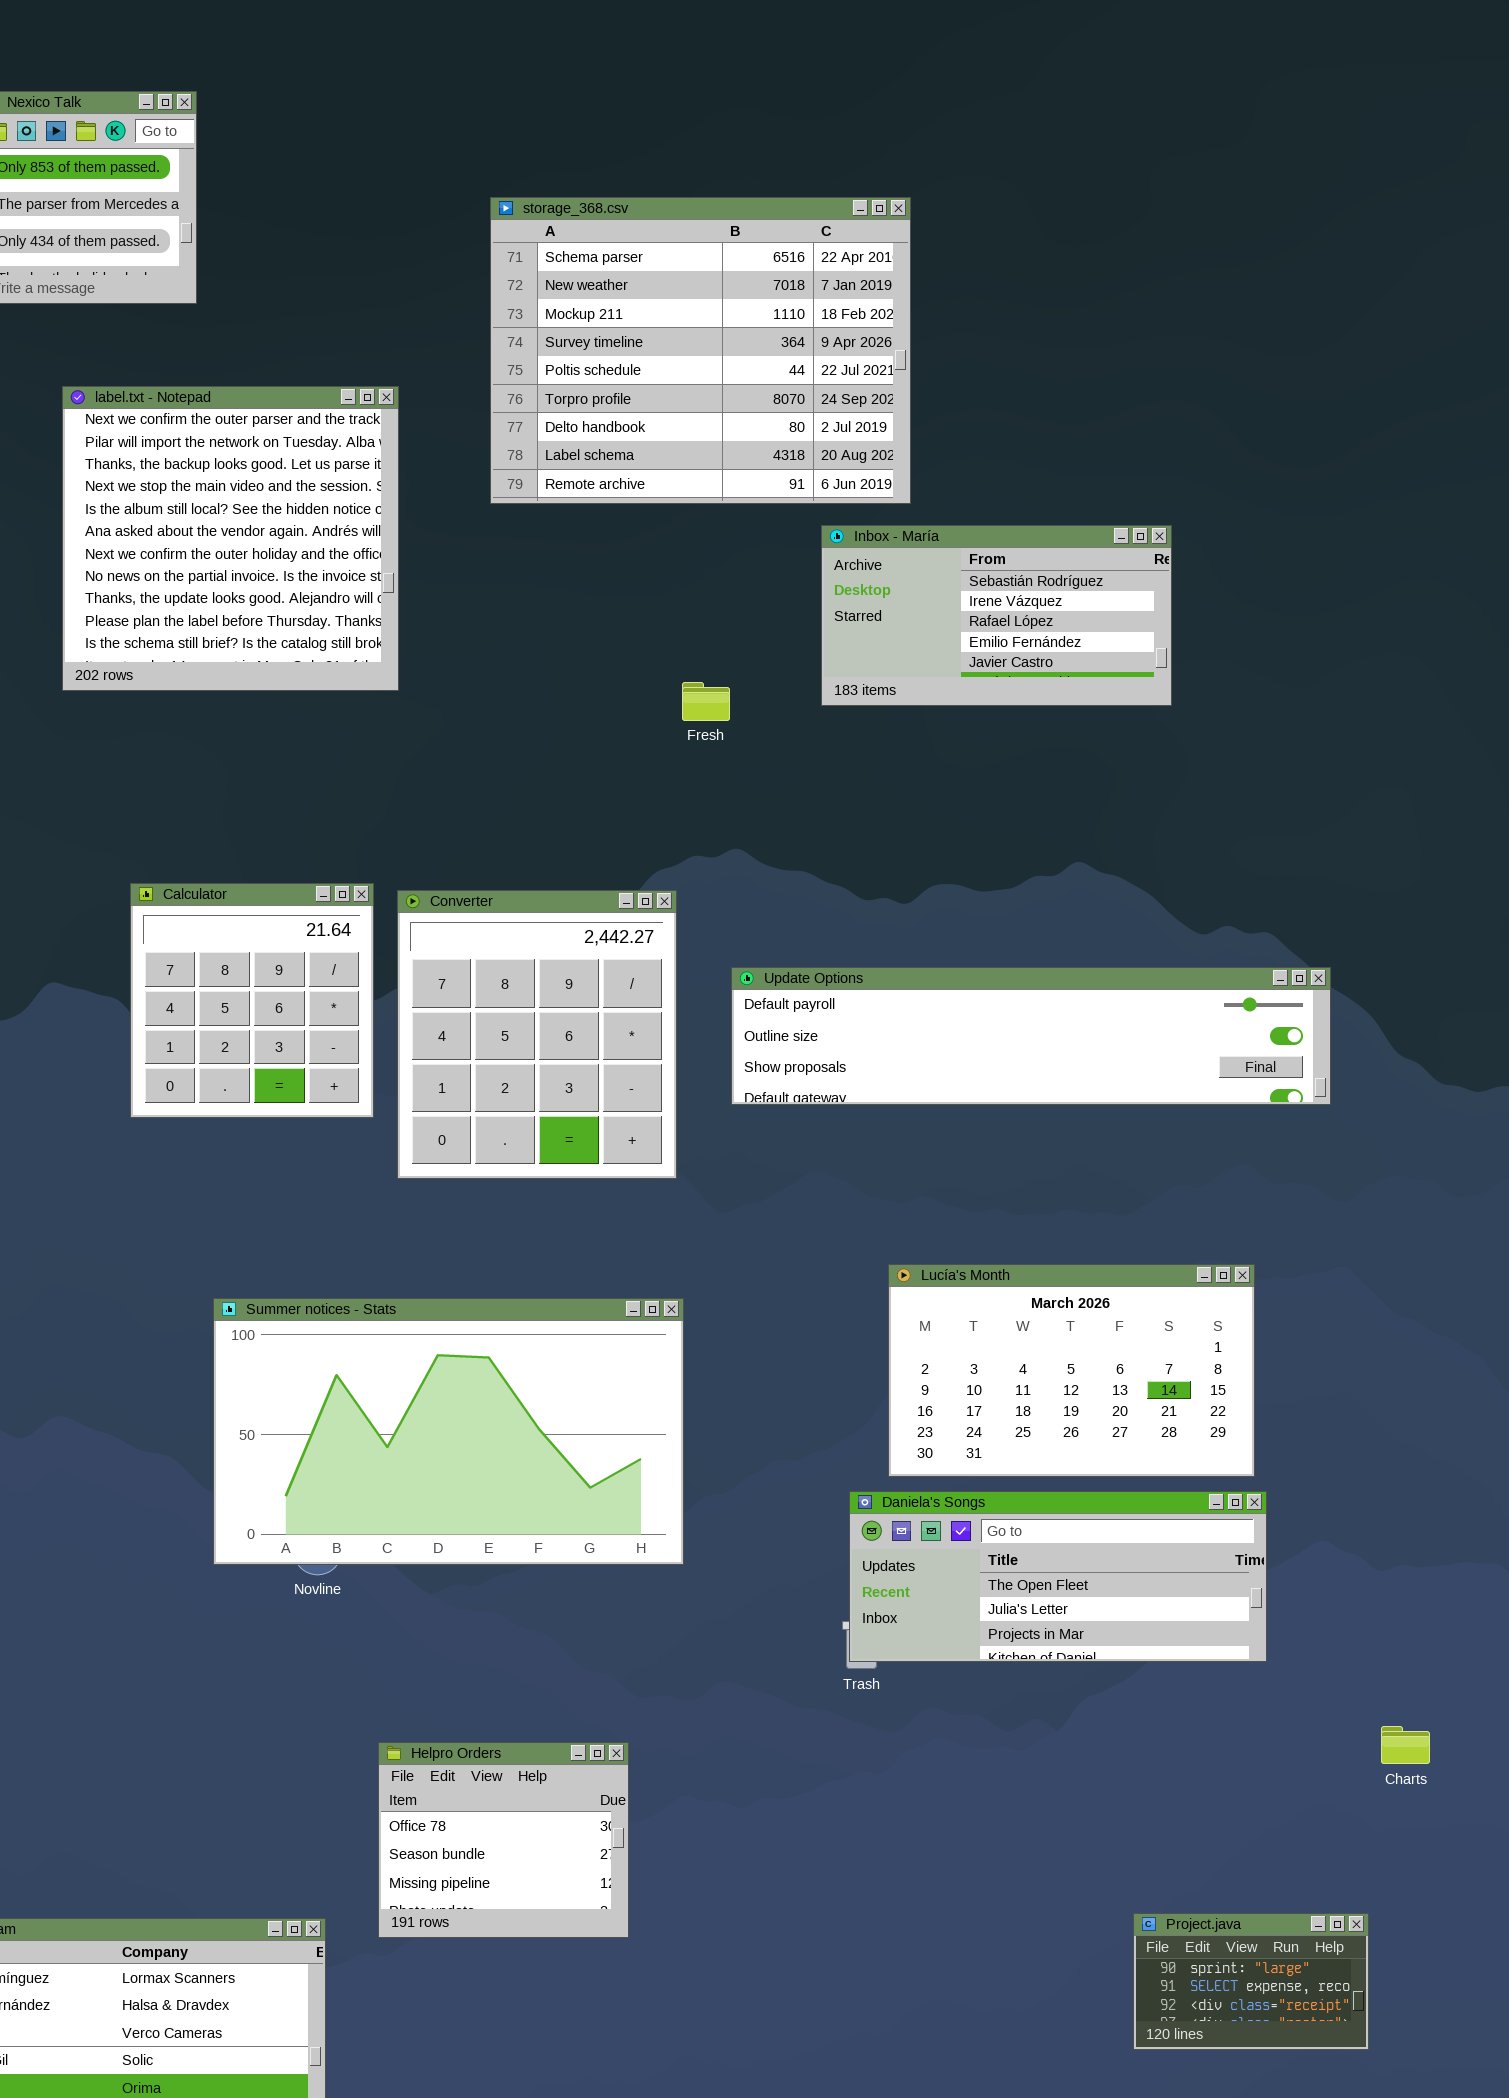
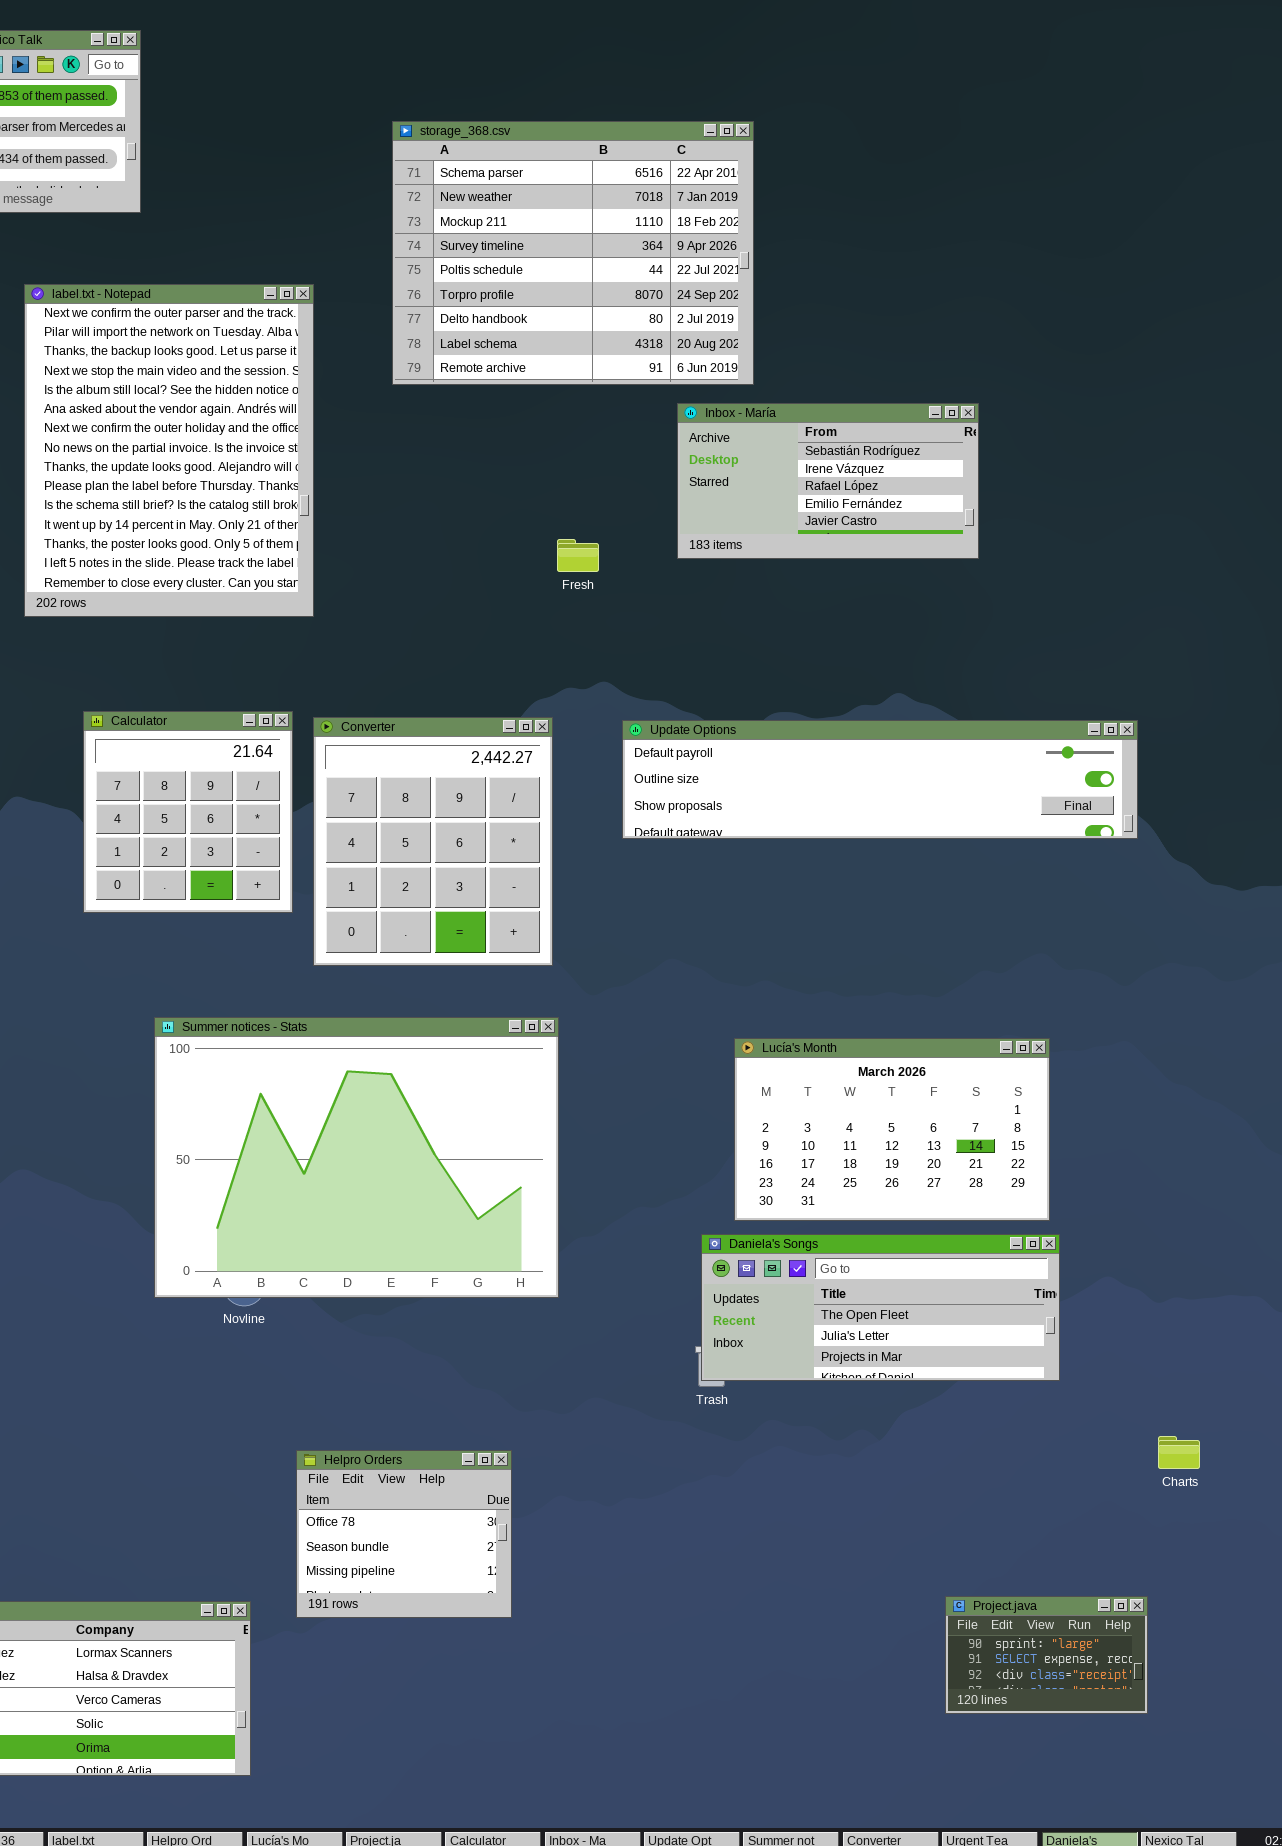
label.txt - Notepad: [62,386,399,691] -> [24,284,314,617], resized
Update Options: [731,967,1331,1105] -> [622,720,1138,839], moved
Summer notices - Stats: [213,1298,684,1565] -> [154,1017,559,1298], resized

